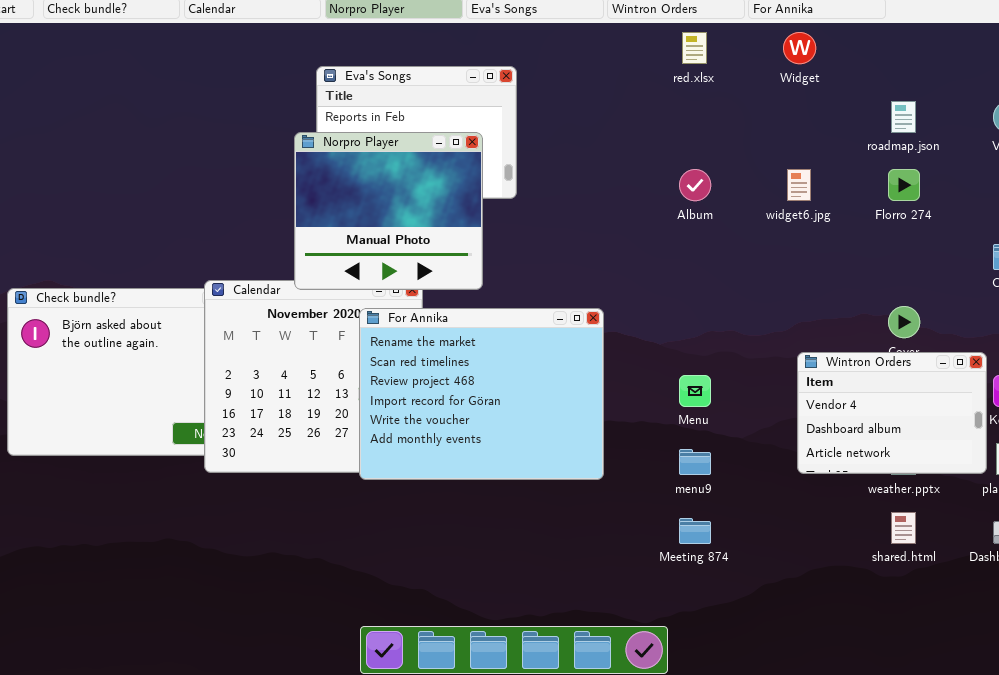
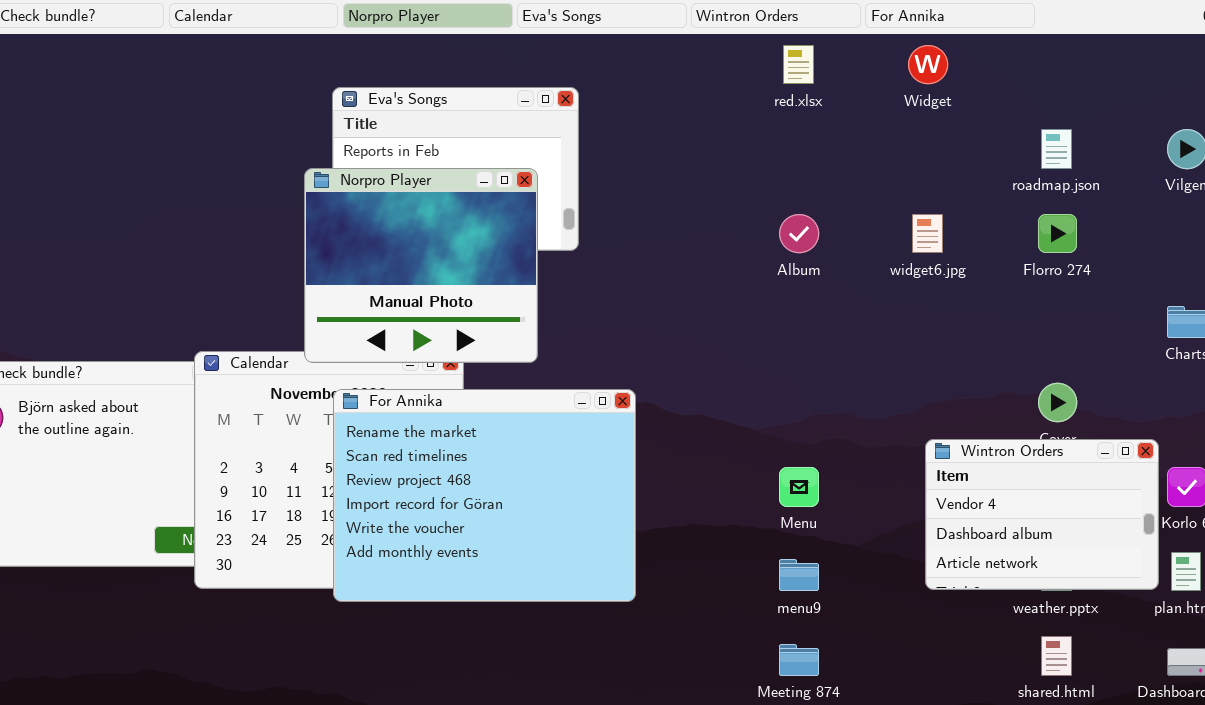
For Annika: [359,308,604,480] -> [333,389,636,602], moved

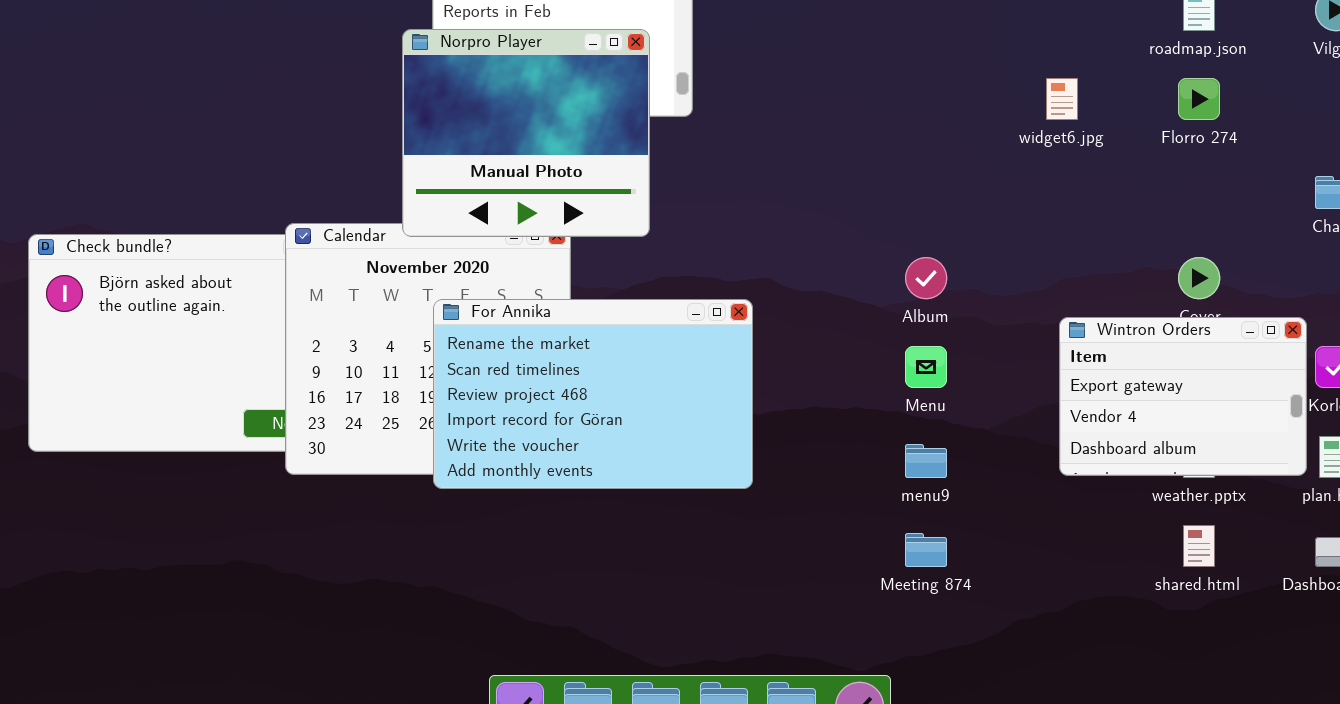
Album: [779,214,819,253] -> [905,257,947,299], moved
For Annika: [333,389,636,602] -> [433,299,753,489], resized
Wintron Orders: [925,439,1159,590] -> [1059,317,1307,476], scrolled up 1 row

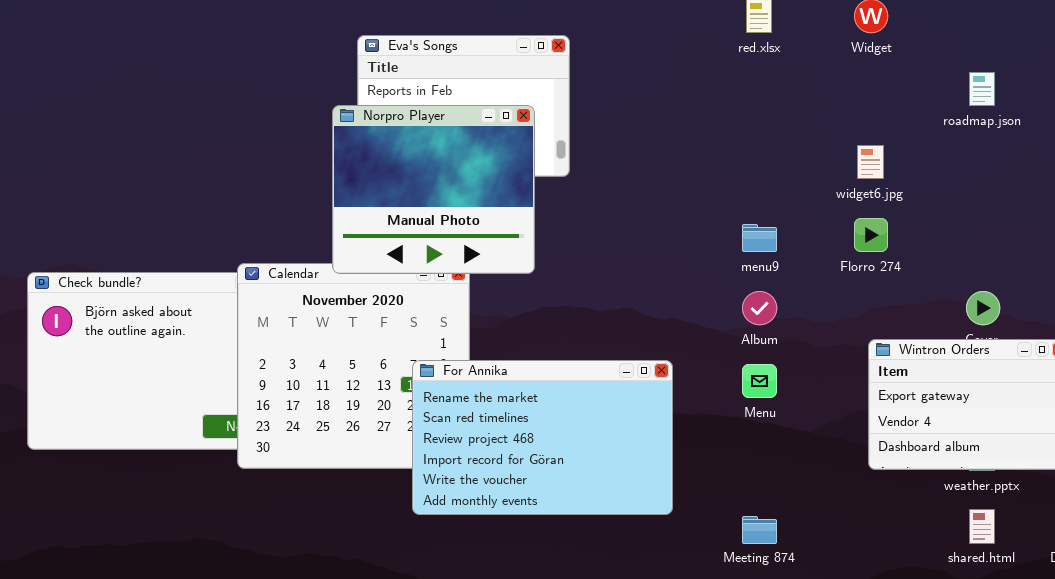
Florro 274: [1178,78,1220,120] -> [854,218,888,252], moved
For Annika: [433,299,753,489] -> [412,360,673,515], moved
menu9: [905,444,947,478] -> [742,224,777,252], moved

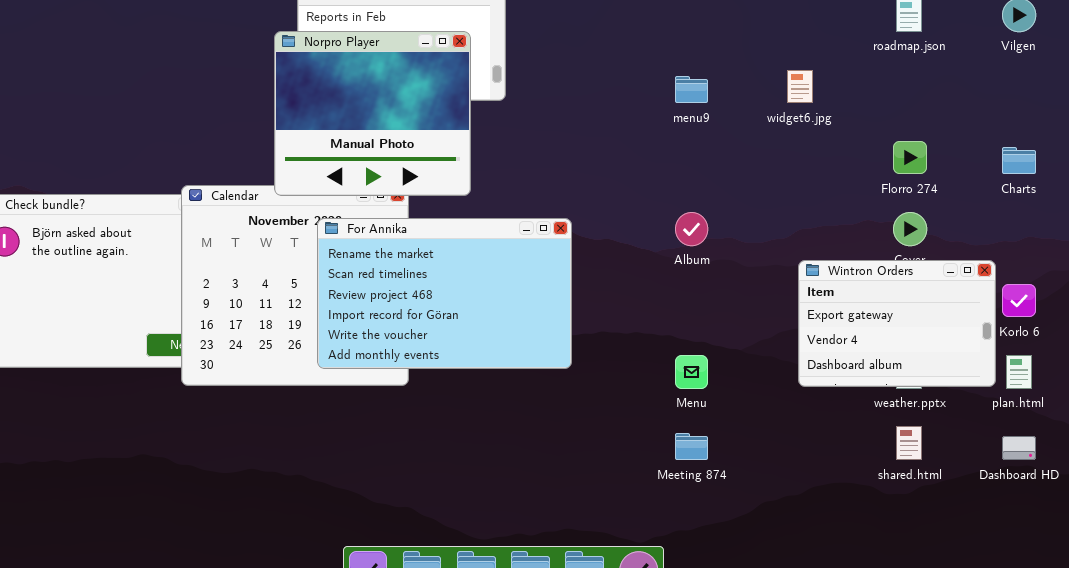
Florro 274: [854,218,888,252] -> [893,141,927,174], moved
menu9: [742,224,777,252] -> [675,76,708,103], moved
For Annika: [412,360,673,515] -> [317,218,572,369], moved
Menu: [742,364,777,398] -> [675,355,708,389], moved

